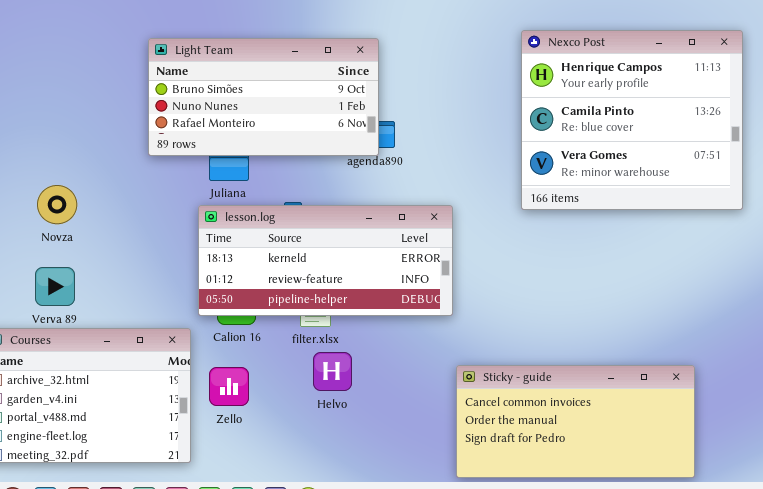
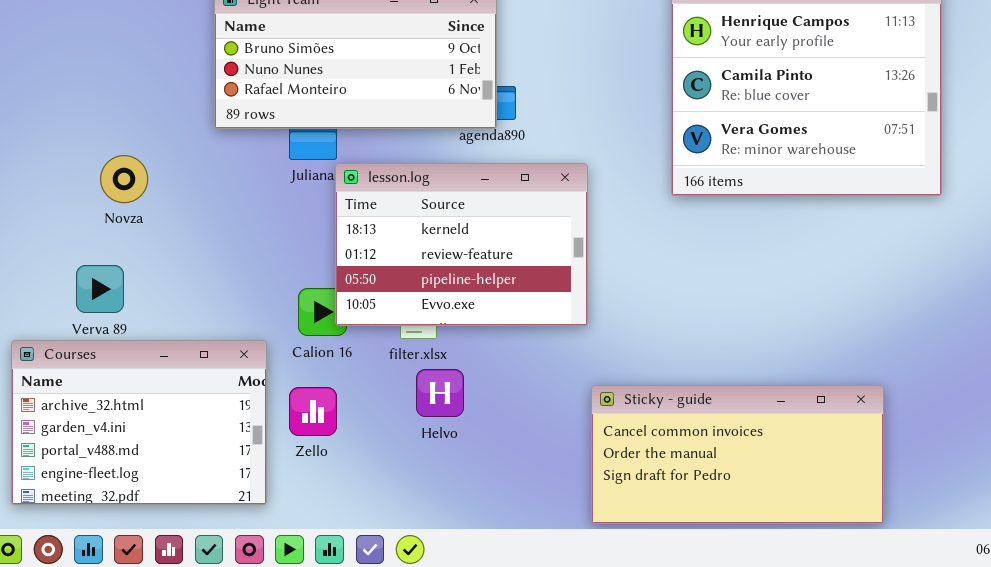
Novza: [37,185,77,224] -> [100,155,148,203], moved
lesson.log: [198,205,453,316] -> [335,163,588,326], resized

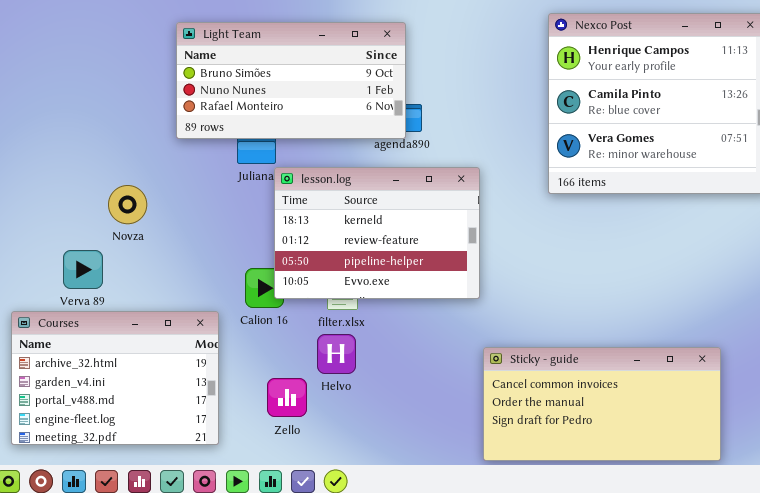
Novza: [100,155,148,203] -> [108,185,147,224], moved
Helvo: [416,369,464,417] -> [317,334,356,374], moved
Zello: [289,387,337,436] -> [267,378,307,417], moved

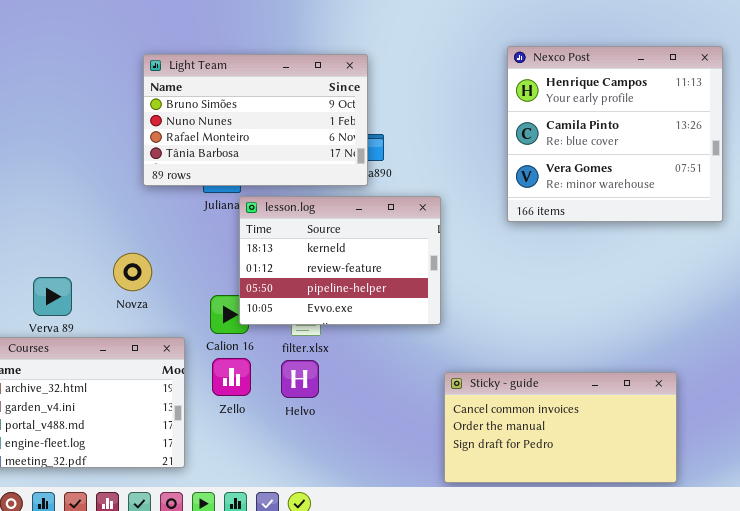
Light Team: [176,22,406,139] -> [143,54,368,186], resized
Novza: [108,185,147,224] -> [113,253,152,291], moved
Zello: [267,378,307,417] -> [212,358,251,396], moved

